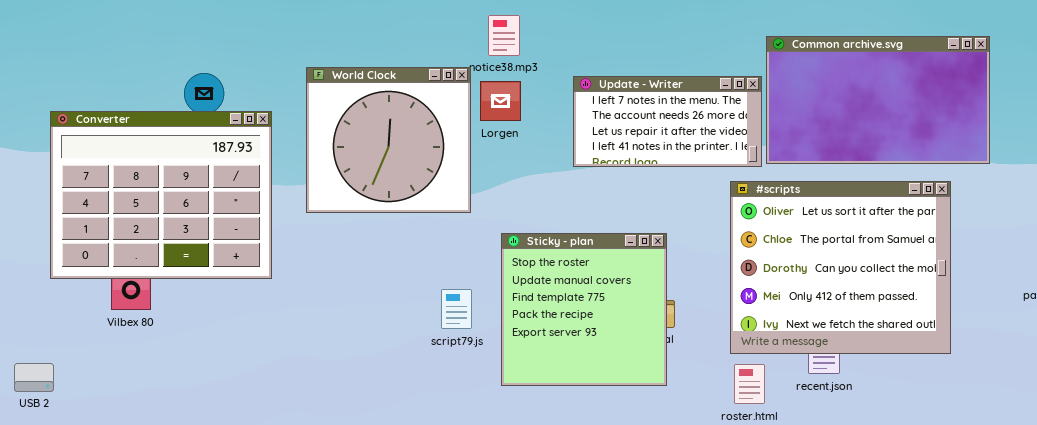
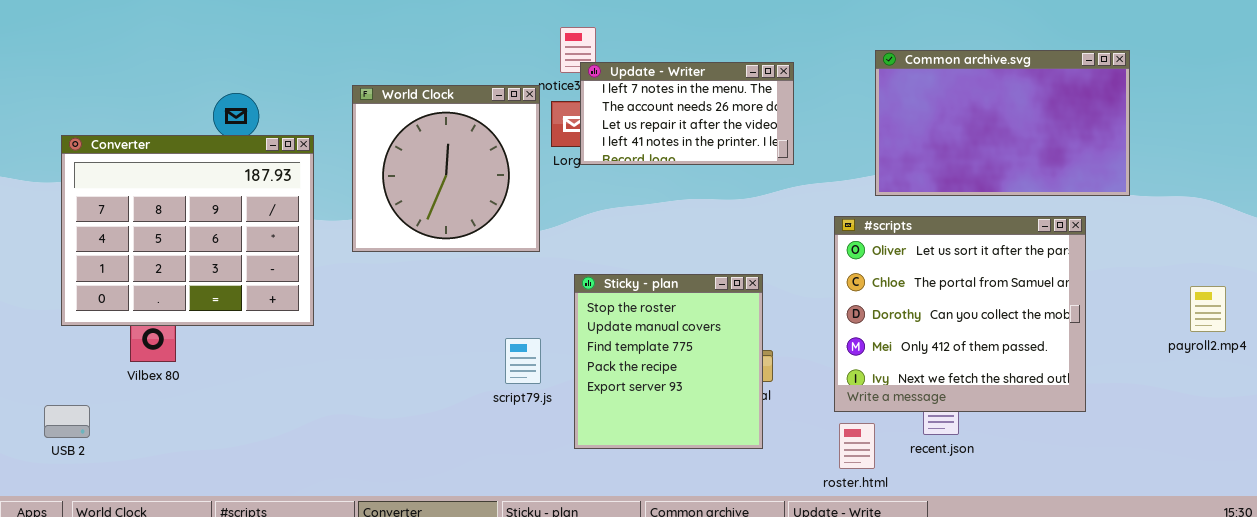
Update - Writer: [573,76,762,167] -> [580,62,794,165], moved
USB 2: [14,363,54,392] -> [44,405,90,438], moved

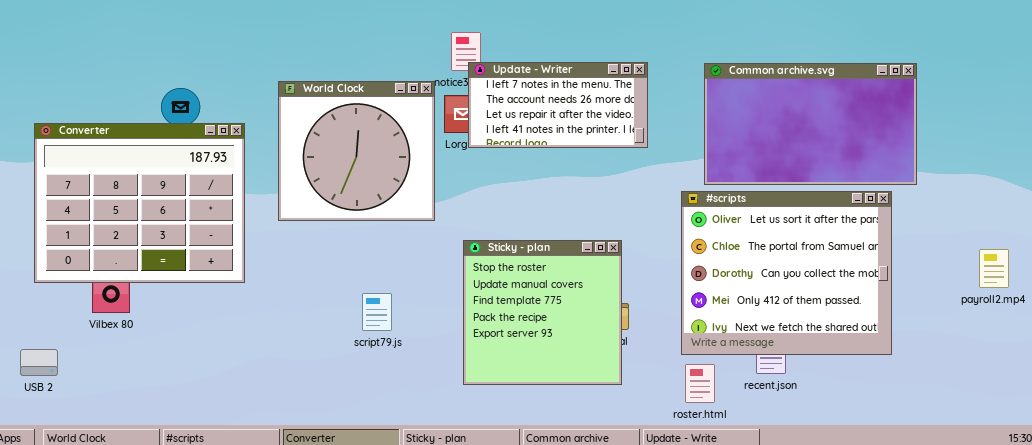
Common archive.svg: [875,50,1130,196] -> [704,63,917,185], moved
script79.js: [505,338,541,384] -> [362,293,392,331], moved

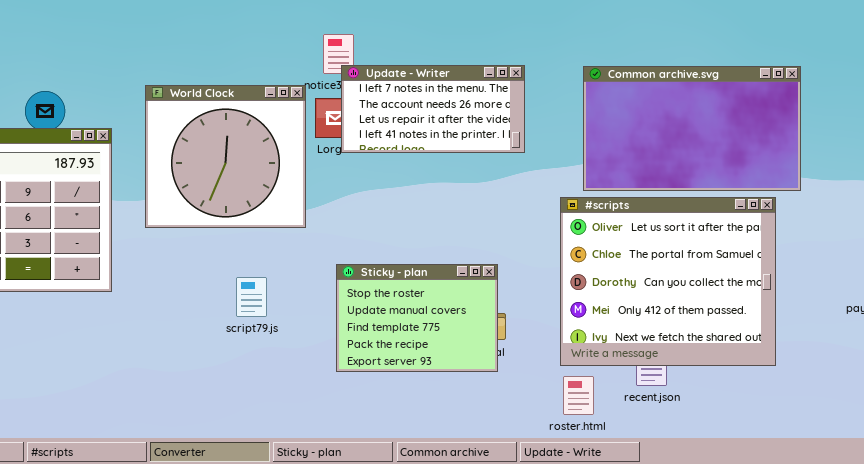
Sticky - plan: [463,240,622,385] -> [336,264,498,372], moved, resized
script79.js: [362,293,392,331] -> [236,277,267,317], moved

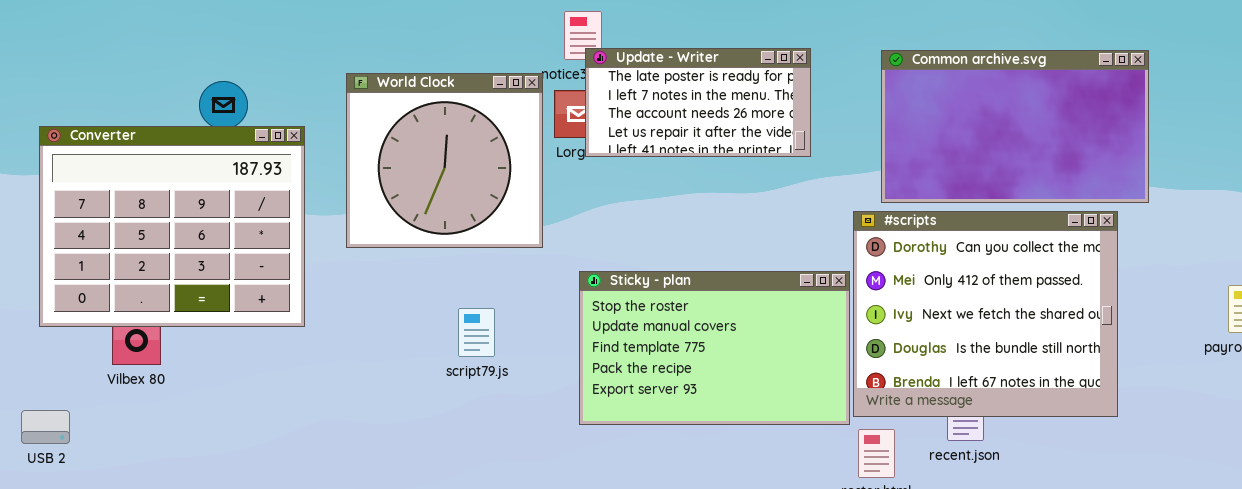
Update - Writer: [341,65,525,153] -> [585,48,811,157], scrolled up 1 row
#scripts: [560,197,776,366] -> [853,211,1118,417], scrolled down 2 rows
Sticky - plan: [336,264,498,372] -> [579,271,850,425], resized

